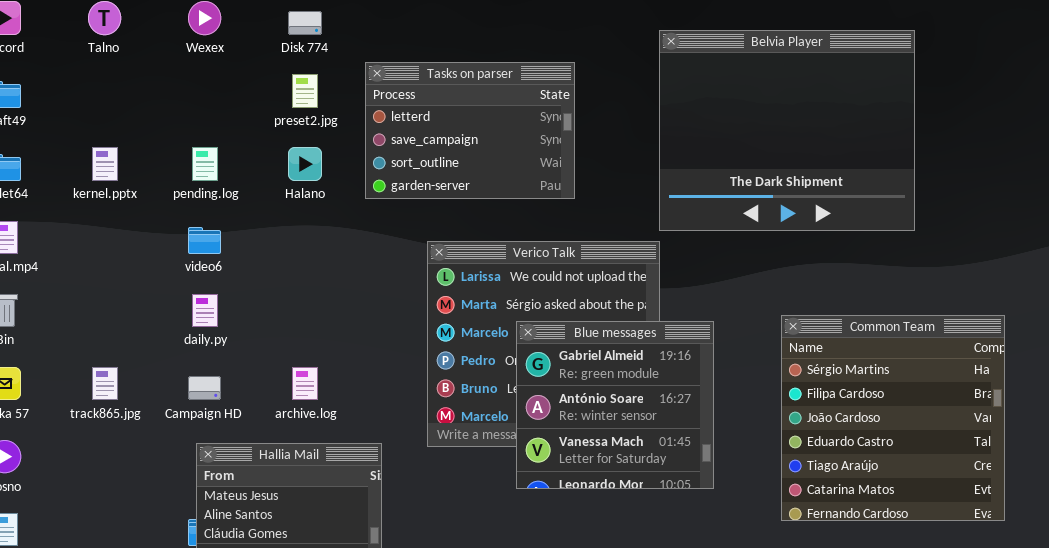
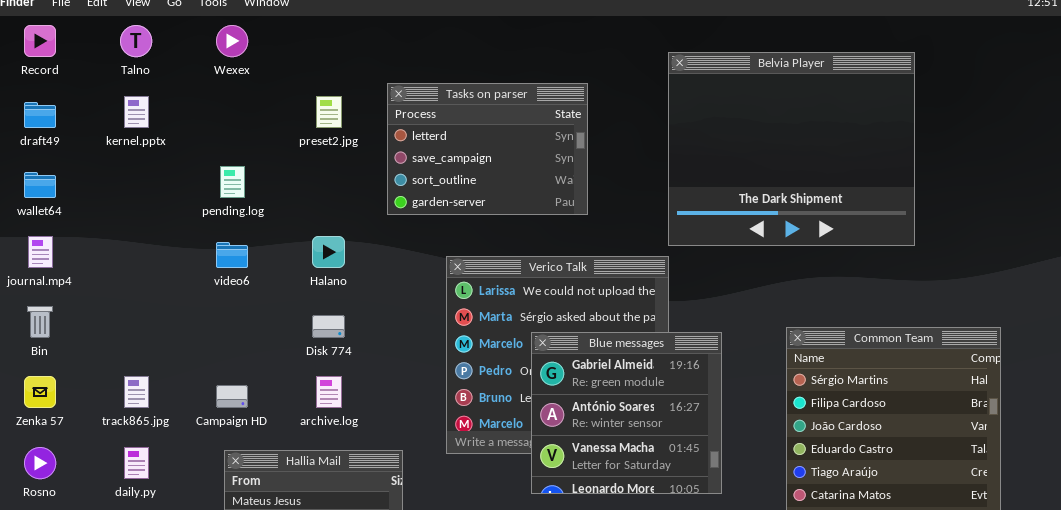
Disk 774: [288,11,322,35] -> [312,315,345,338], moved
kernel.pptx: [92,147,118,181] -> [124,96,149,128], moved
Halano: [288,147,322,181] -> [312,236,345,268], moved
daily.py: [192,294,218,327] -> [124,447,149,479], moved

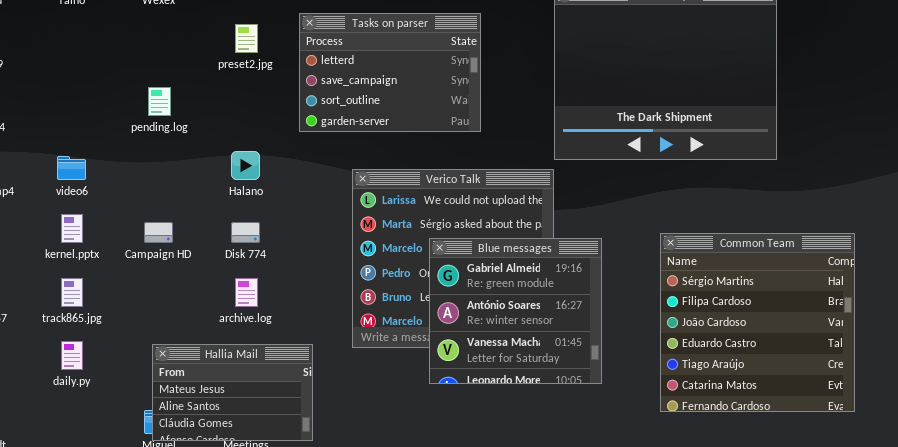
kernel.pptx: [124,96,149,128] -> [61,214,83,243], moved
video6: [216,242,248,268] -> [57,156,86,180], moved
Campaign HD: [216,385,248,408] -> [144,222,173,243], moved

